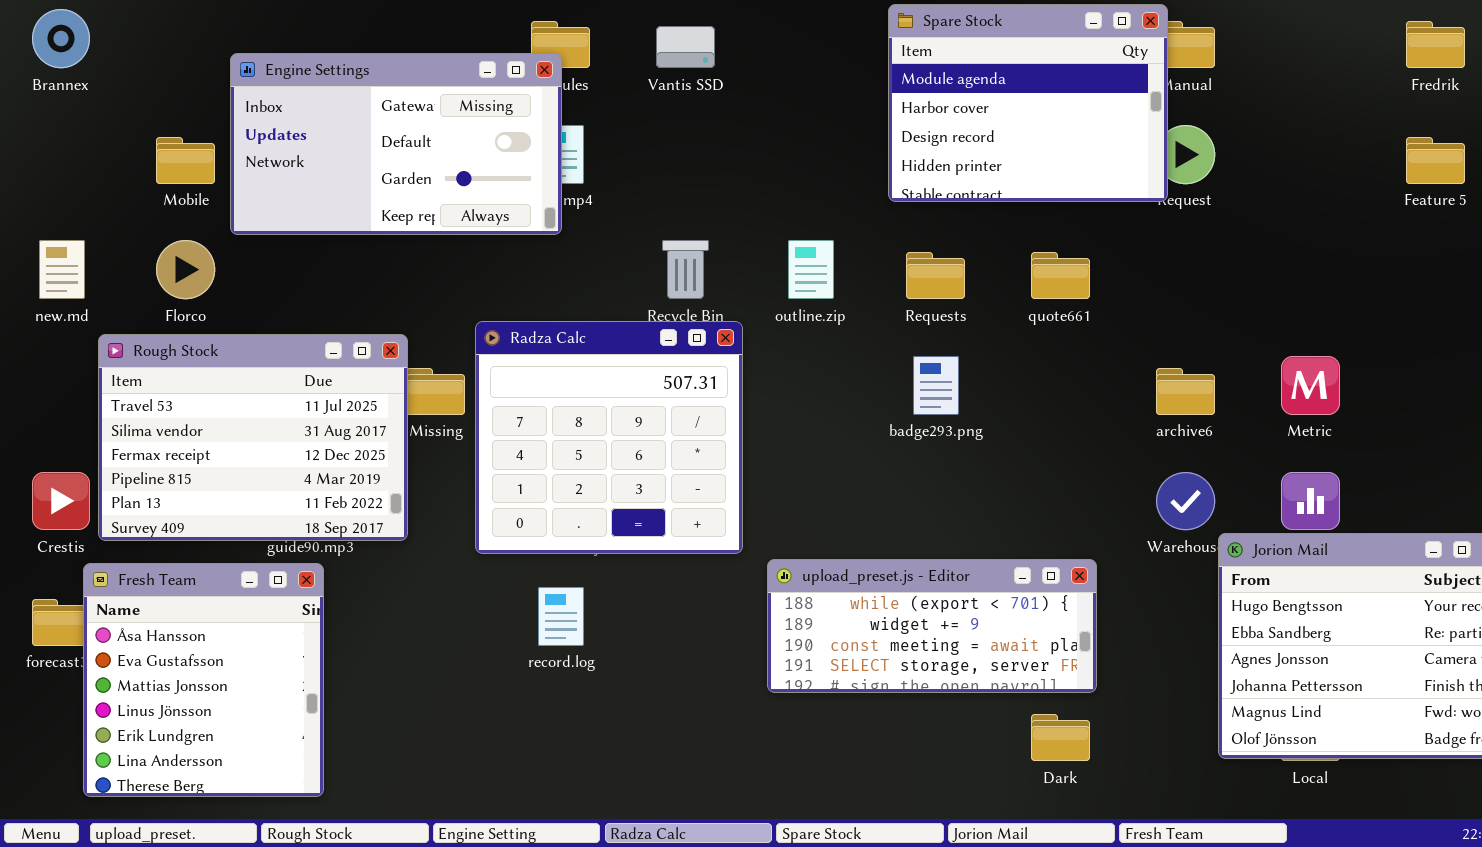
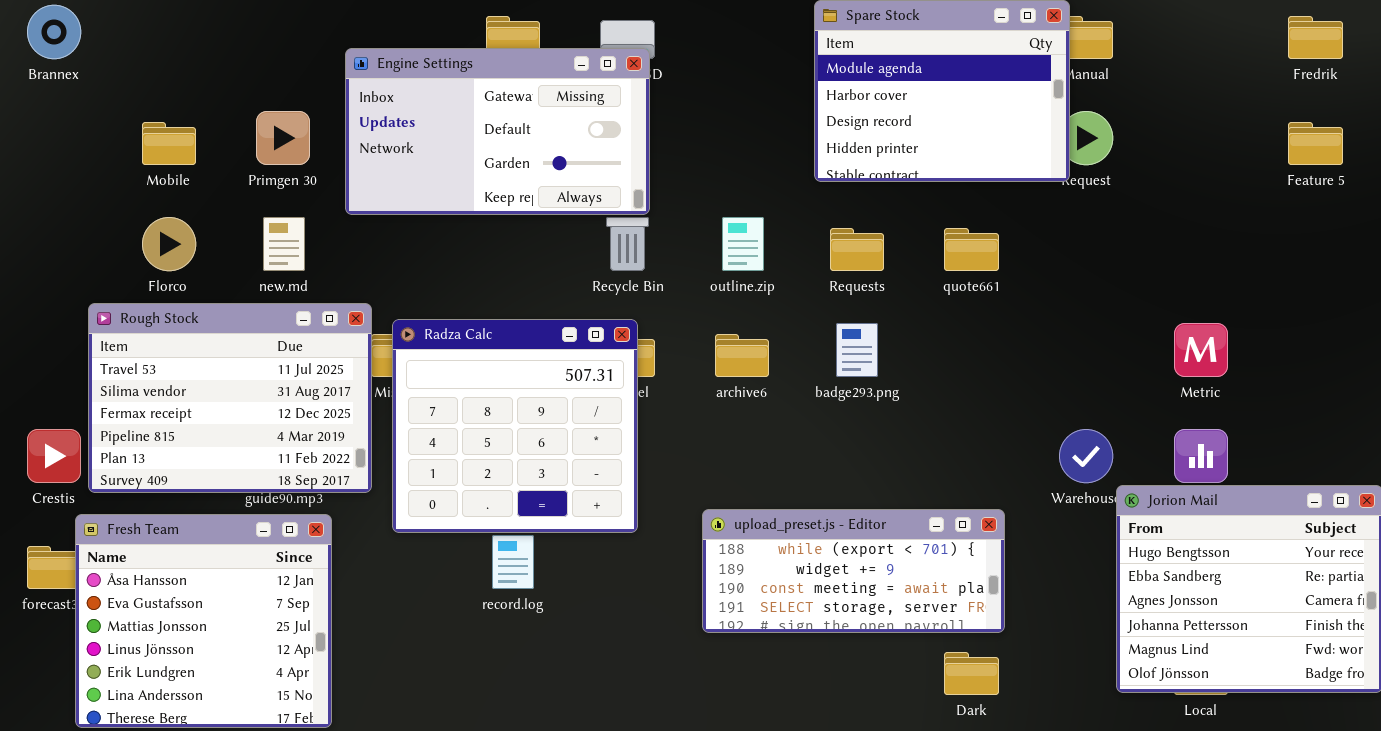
Engine Settings: [230,53,562,235] -> [345,48,650,215], moved
new.md: [39,240,85,299] -> [263,217,305,271], moved
Radza Calc: [475,321,743,554] -> [392,319,638,533], moved
archive6: [1156,368,1215,415] -> [715,334,769,377], moved
Fresh Team: [83,563,324,797] -> [75,514,332,728], resized

